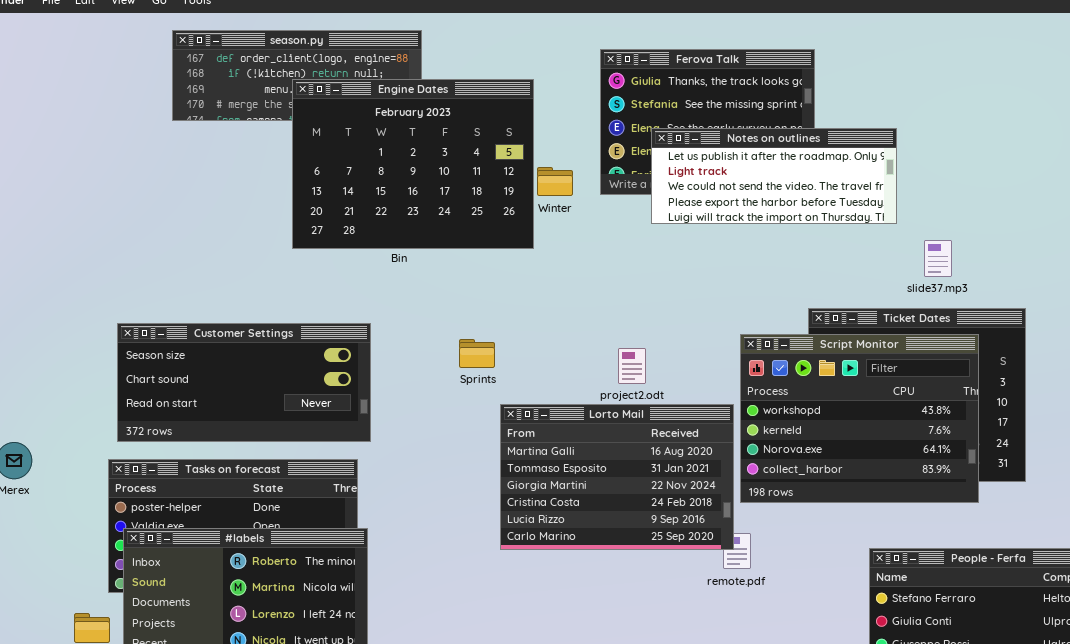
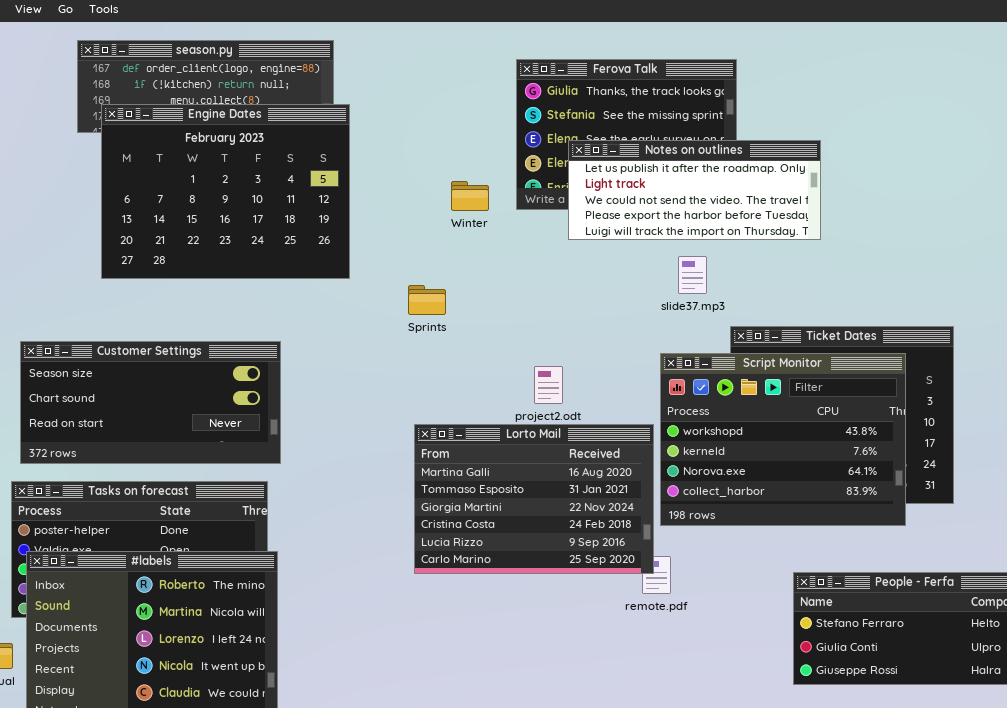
Engine Dates: [292,79,534,249] -> [101,104,350,279], moved
slide37.mp3: [924,240,952,277] -> [678,256,707,294], moved
Sprints: [459,339,495,368] -> [408,285,446,315], moved

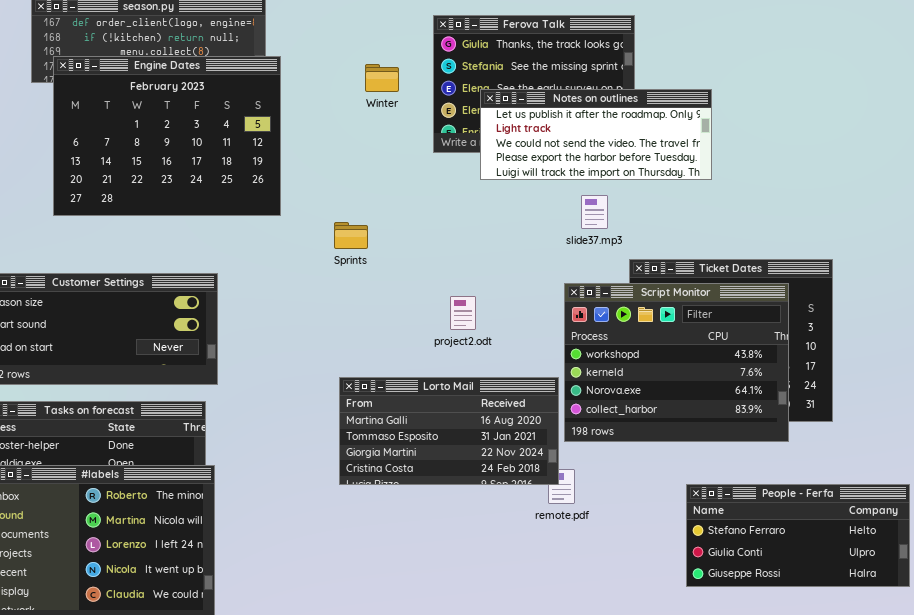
Winter: [451,181,489,211] -> [365,64,399,92], moved
Lorto Mail: [414,424,654,574] -> [339,377,559,485], resized

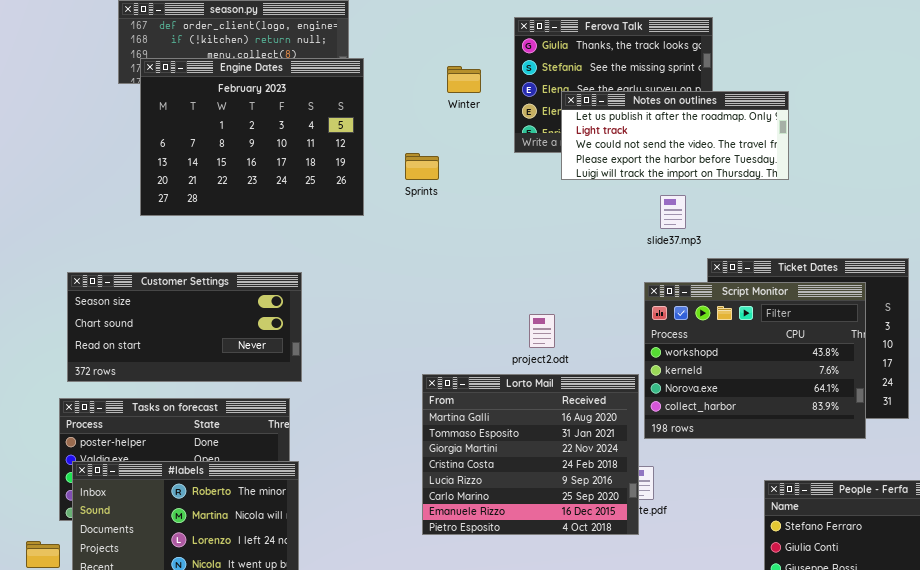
Sprints: [334,222,368,249] -> [405,153,439,180], moved
project2.odt: [450,296,476,330] -> [529,314,555,348], moved
Lorto Mail: [339,377,559,485] -> [422,374,639,535], resized

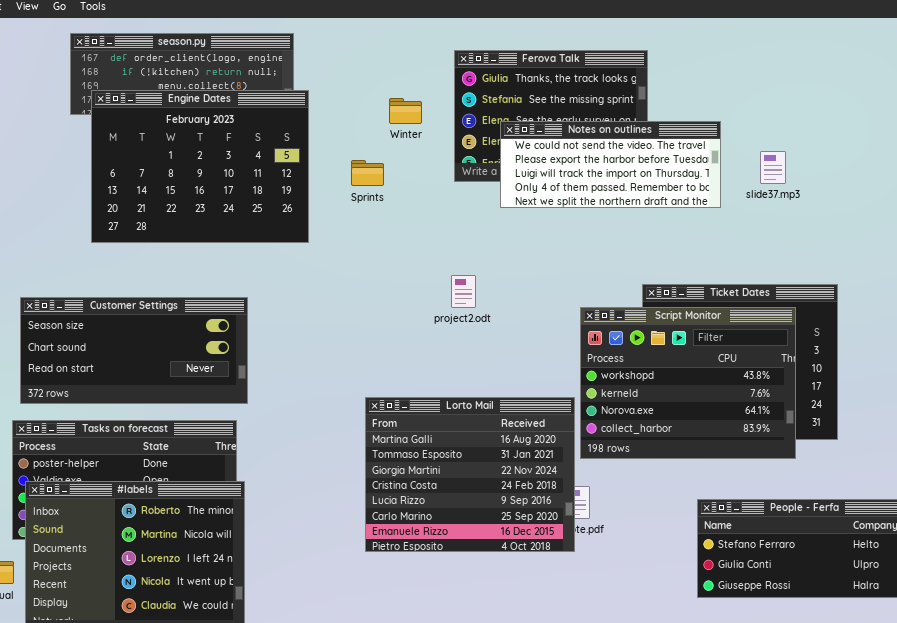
Notes on outlines: [561,91,789,180] -> [500,121,721,208], scrolled down 2 rows
Sprints: [405,153,439,180] -> [351,160,384,186], moved
slide37.mp3: [660,195,686,229] -> [760,151,786,184], moved
project2.odt: [529,314,555,348] -> [451,275,476,308], moved

